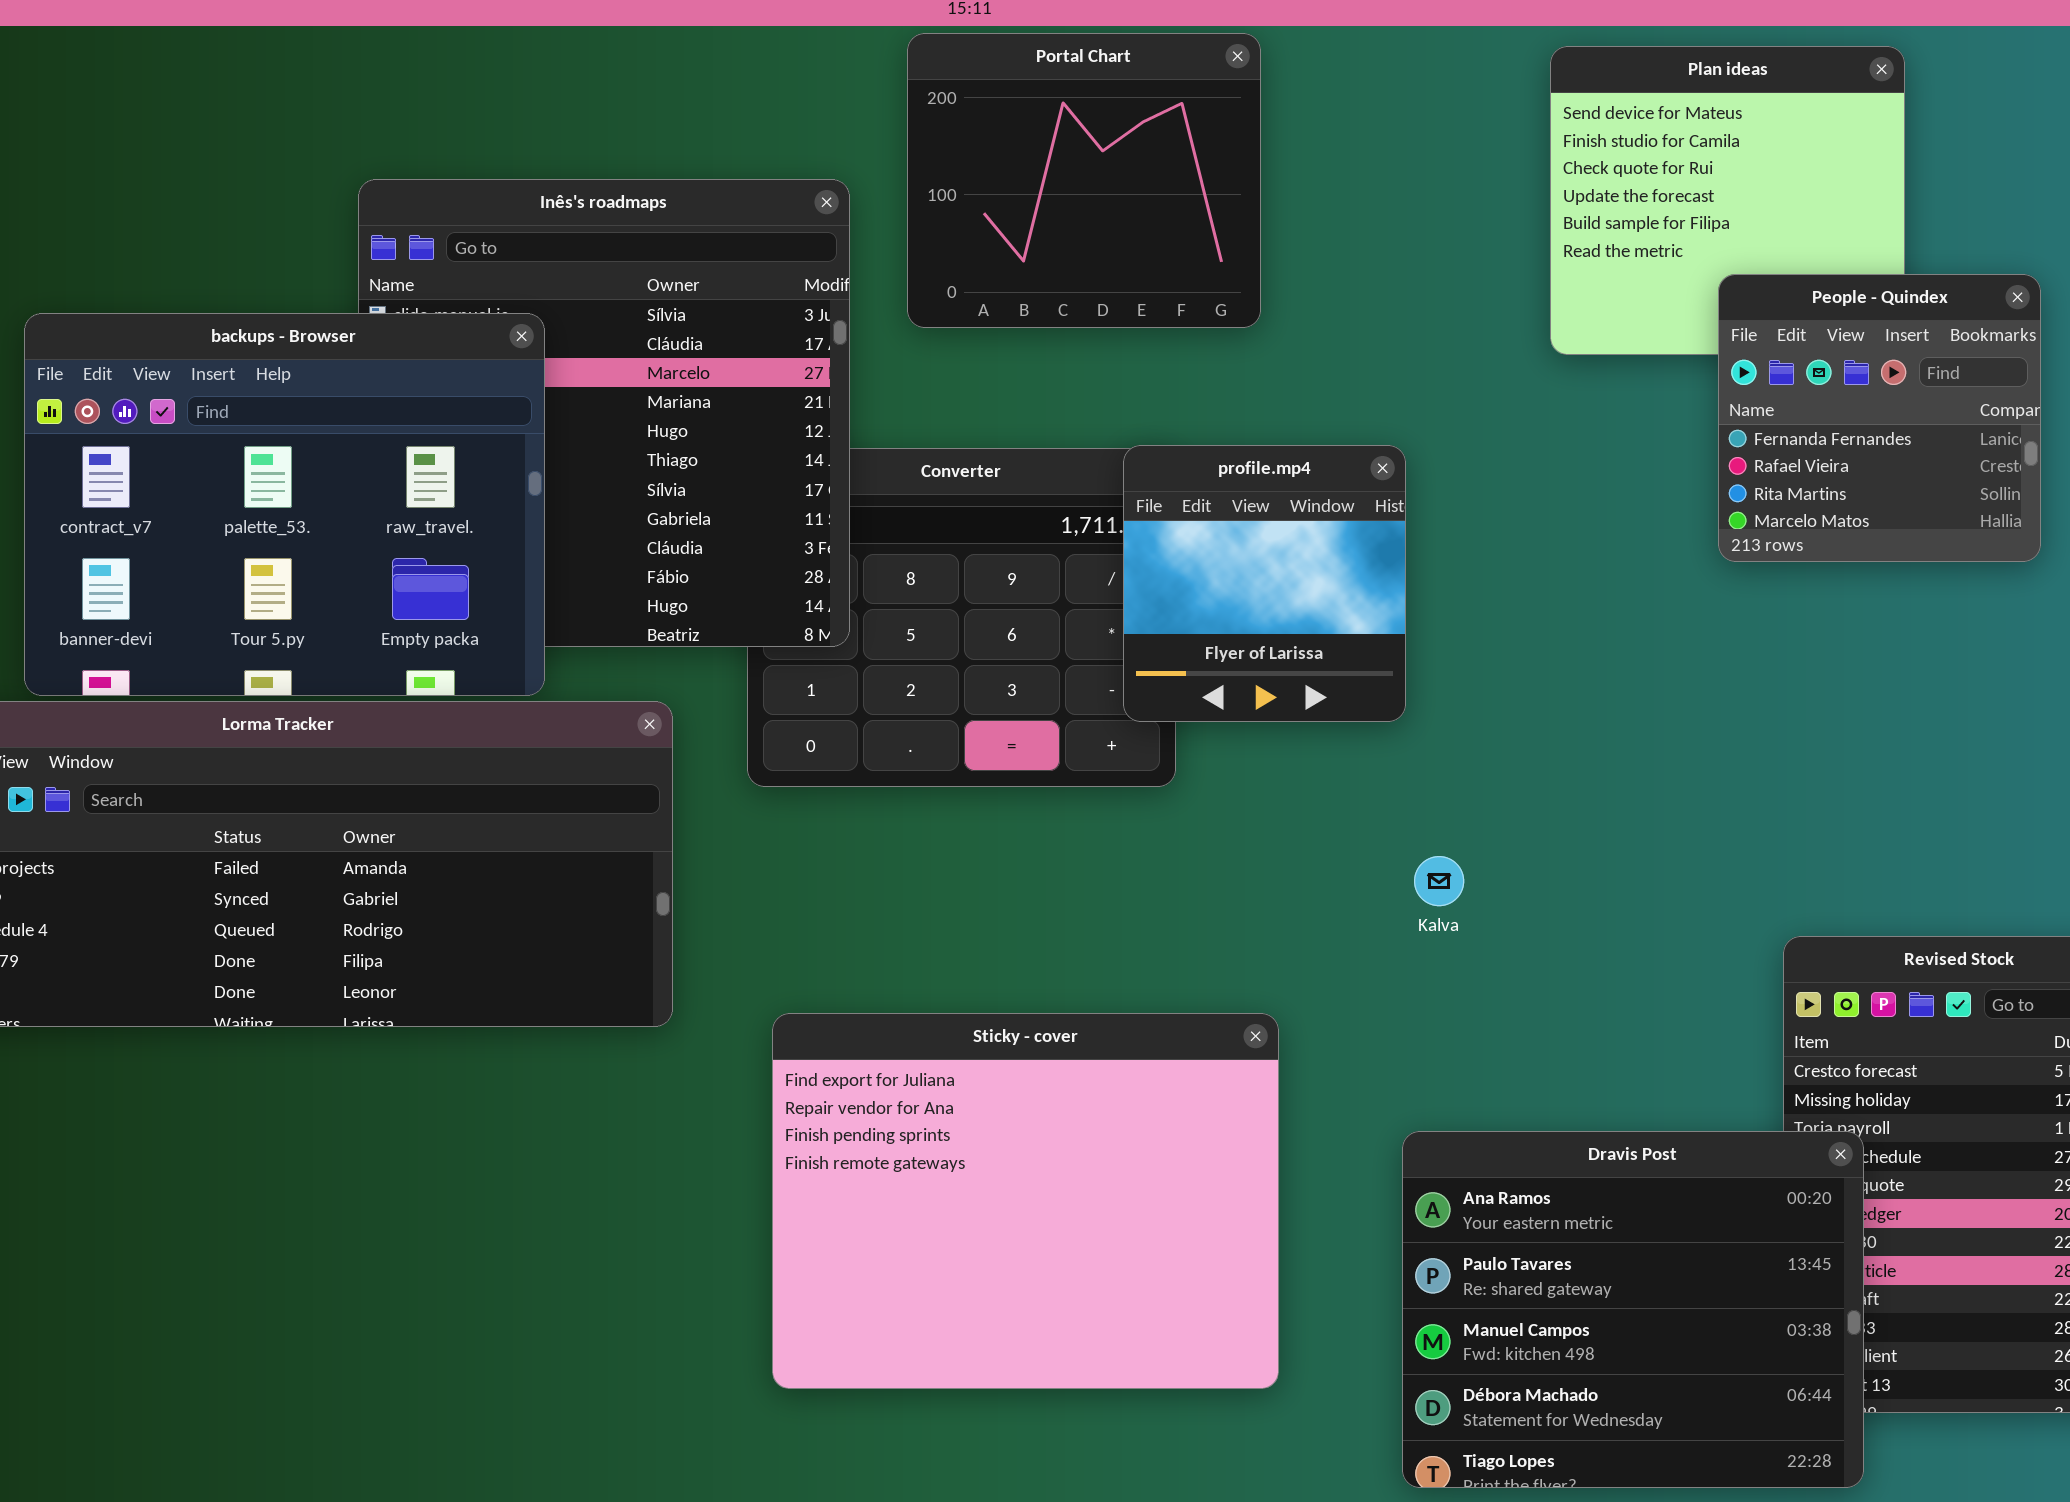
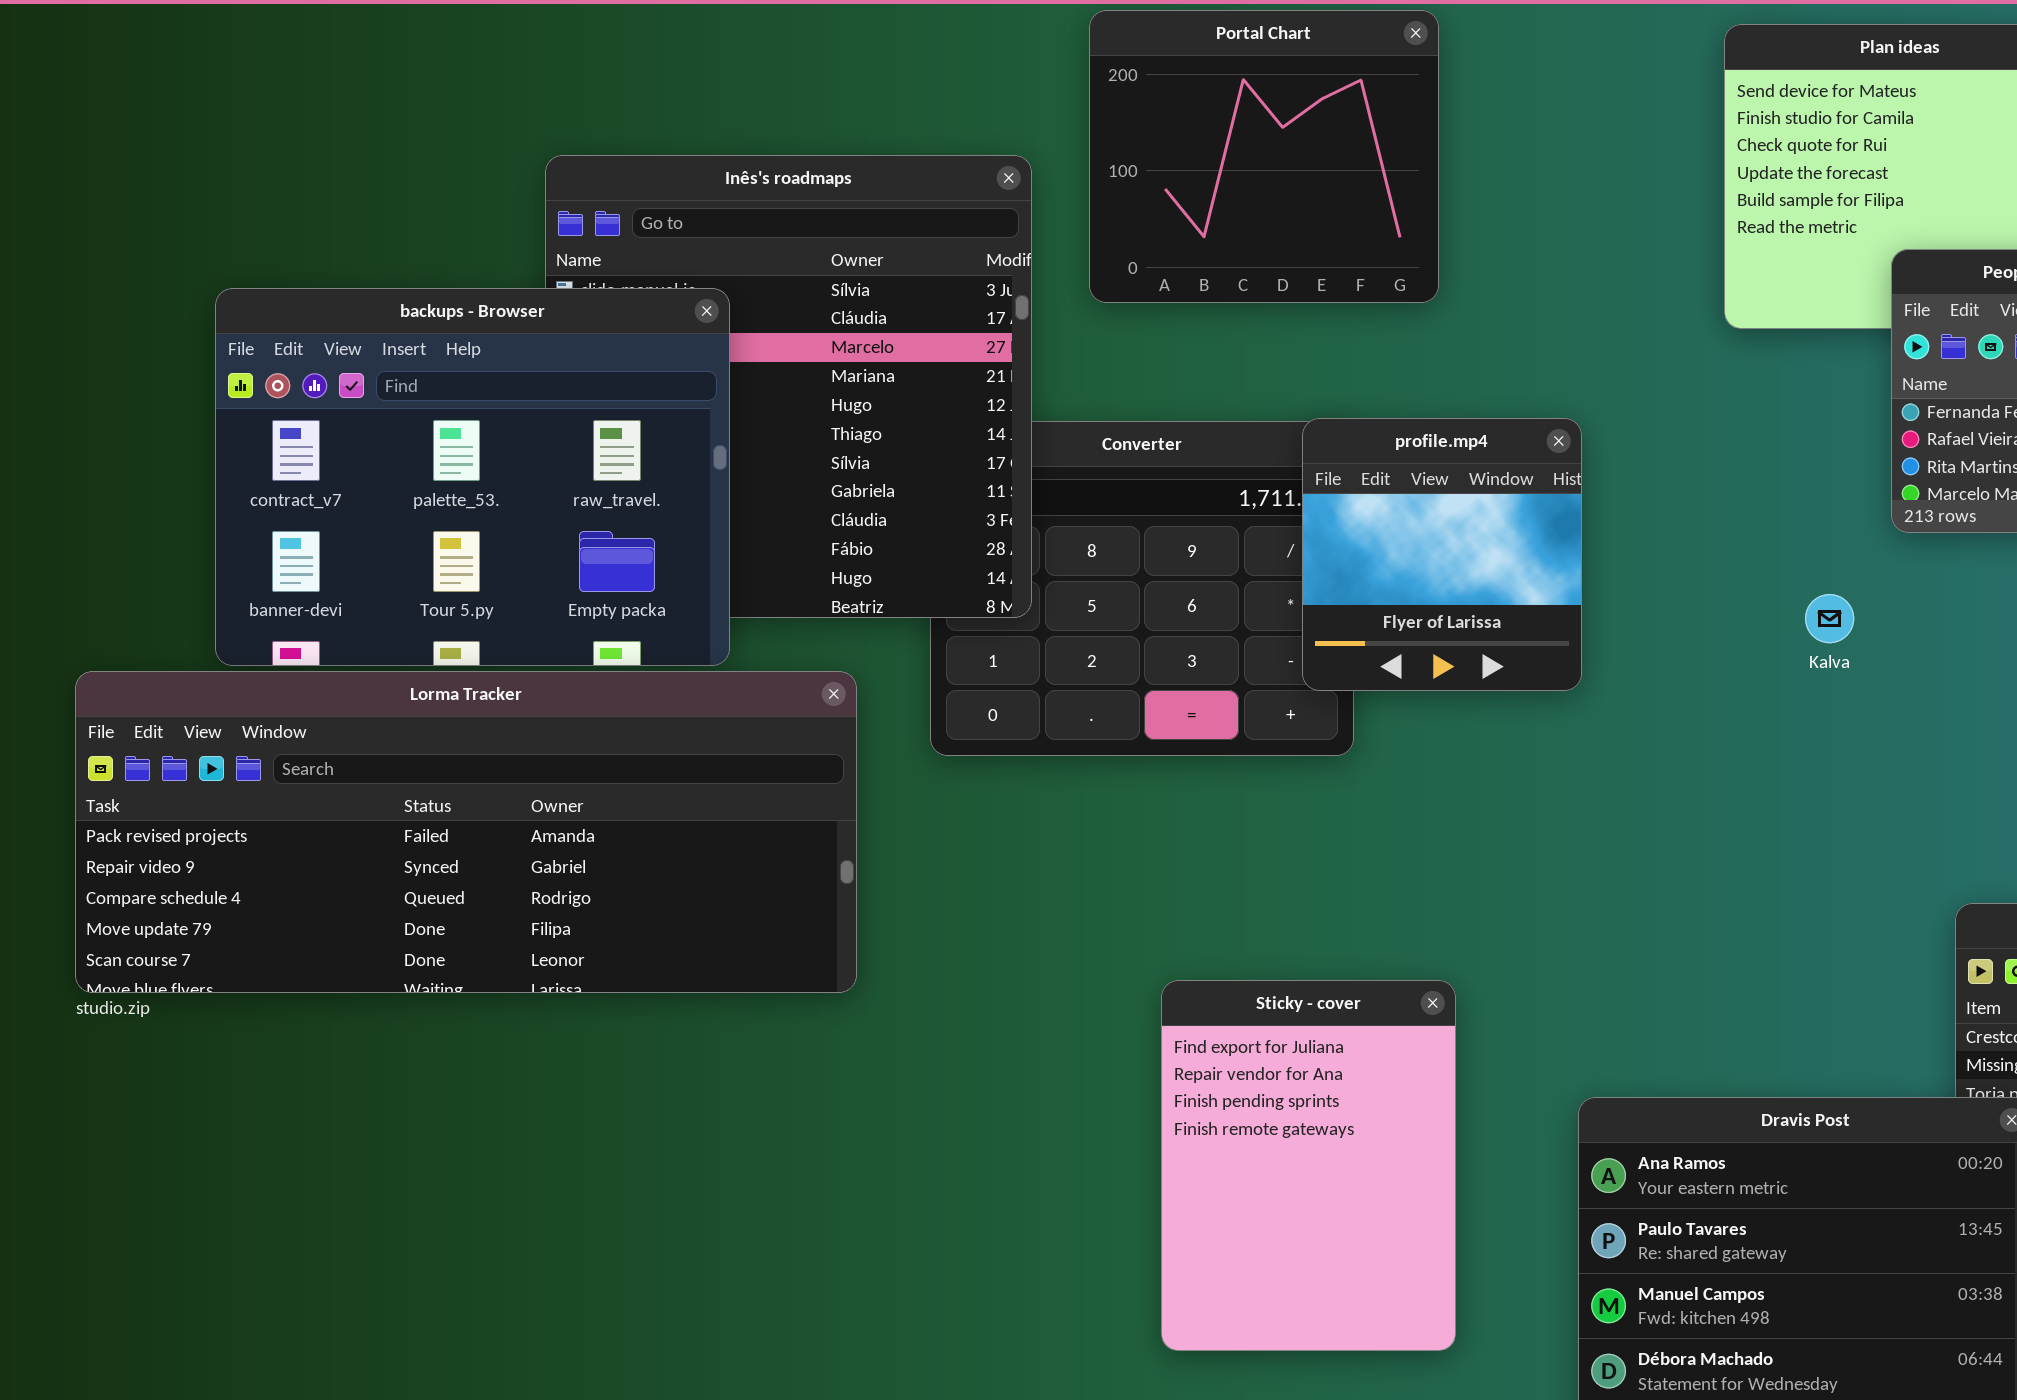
Kalva: [1414,856,1464,906] -> [1805,594,1854,643], moved
Sticky - cover: [772,1013,1279,1389] -> [1161,980,1456,1351], resized

